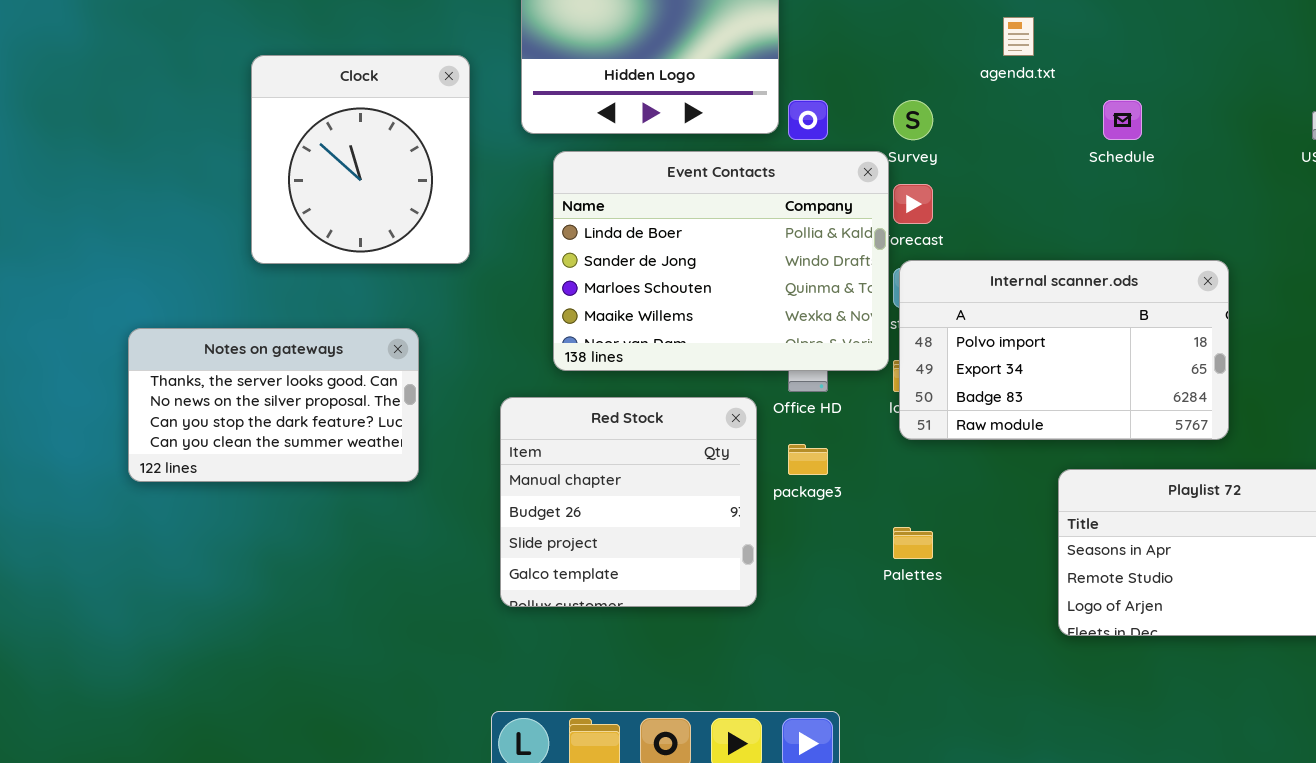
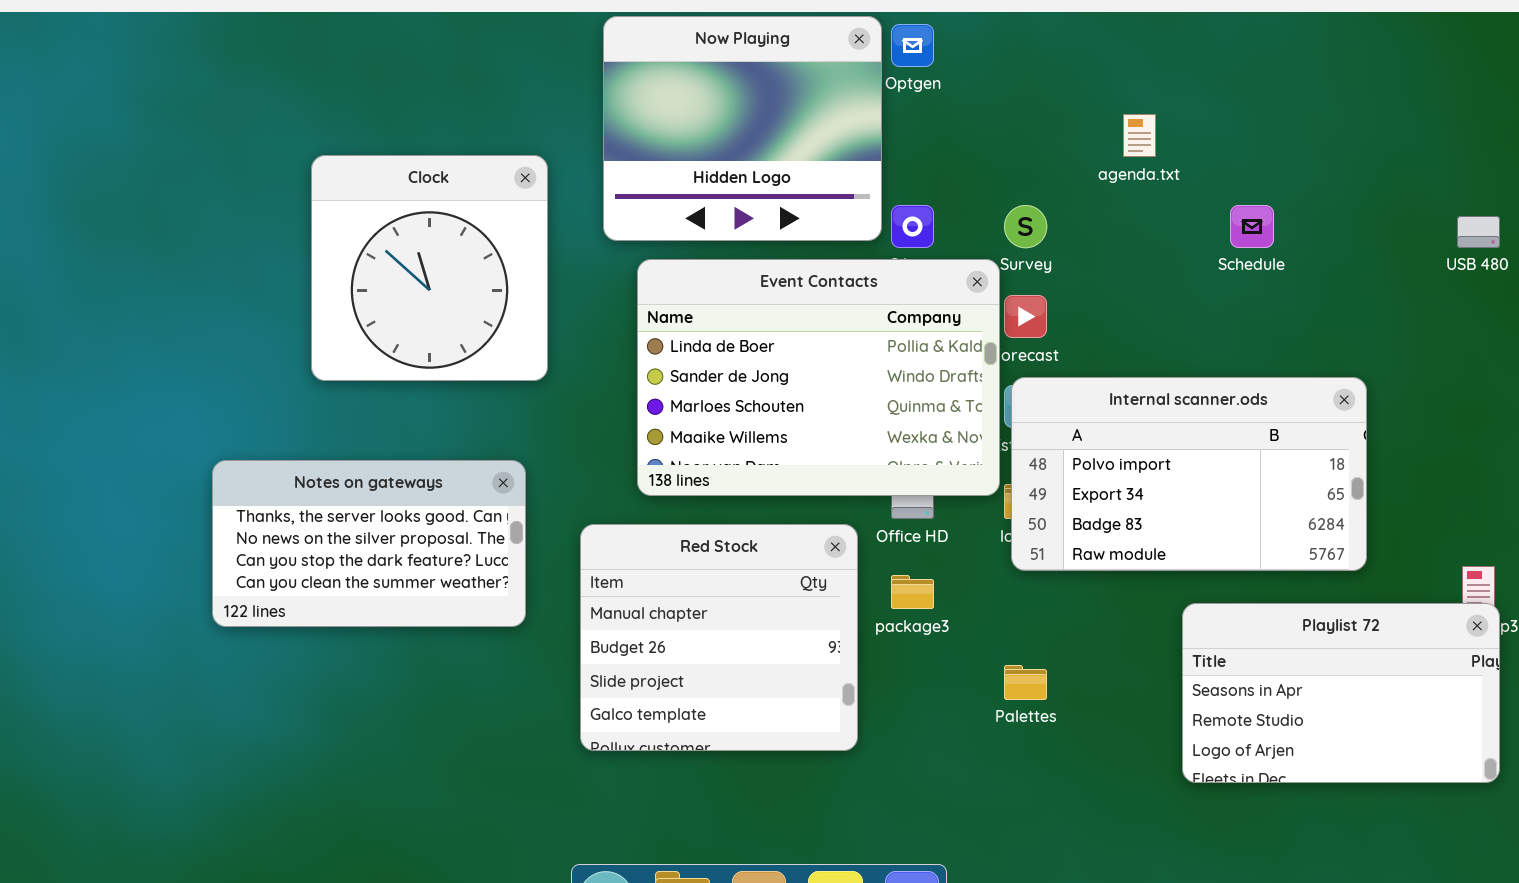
Notes on gateways: [128,328,419,482] -> [212,460,526,627], moved

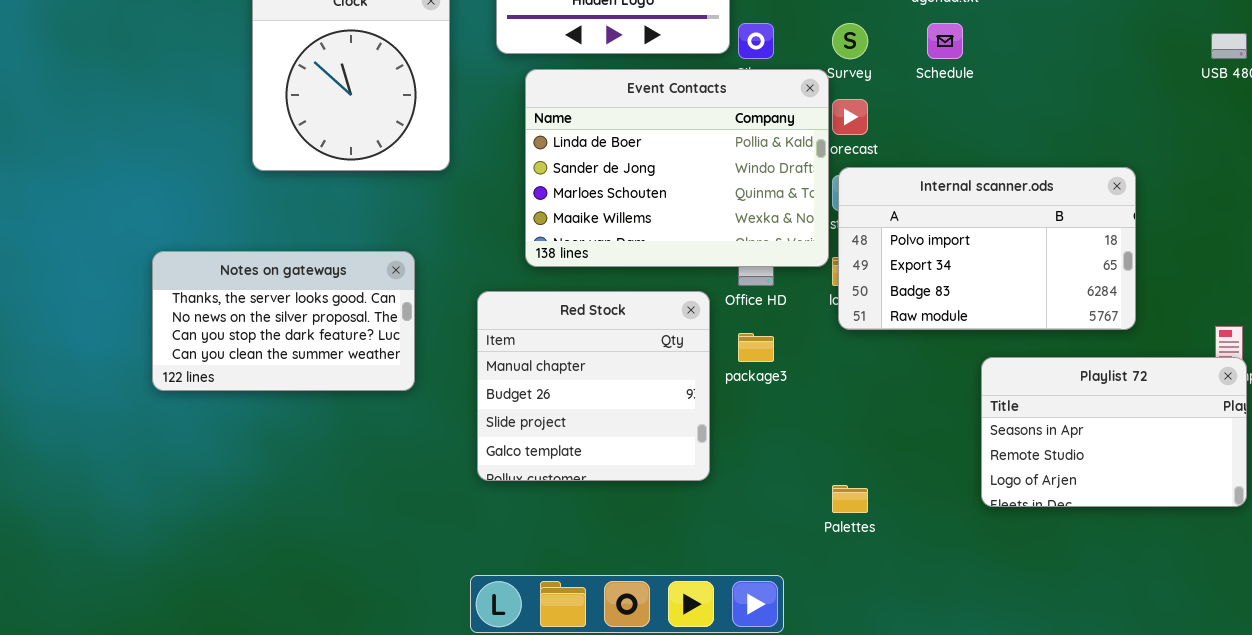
Schedule: [1230,205,1274,248] -> [927,23,963,59], moved
Notes on gateways: [212,460,526,627] -> [152,251,415,391], moved
Palettes: [1004,665,1047,700] -> [832,485,868,513], moved

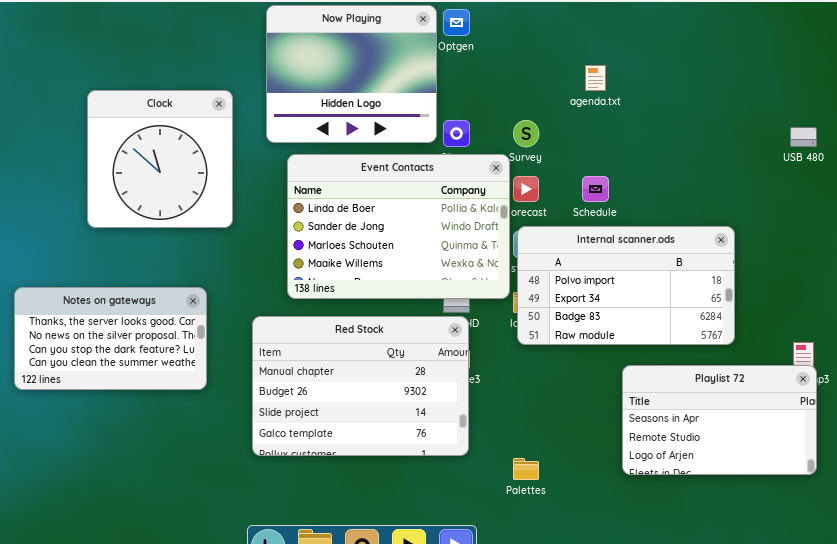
Schedule: [927,23,963,59] -> [582,176,609,202], moved
Red Stock: [477,291,710,481] -> [252,316,469,456], resized

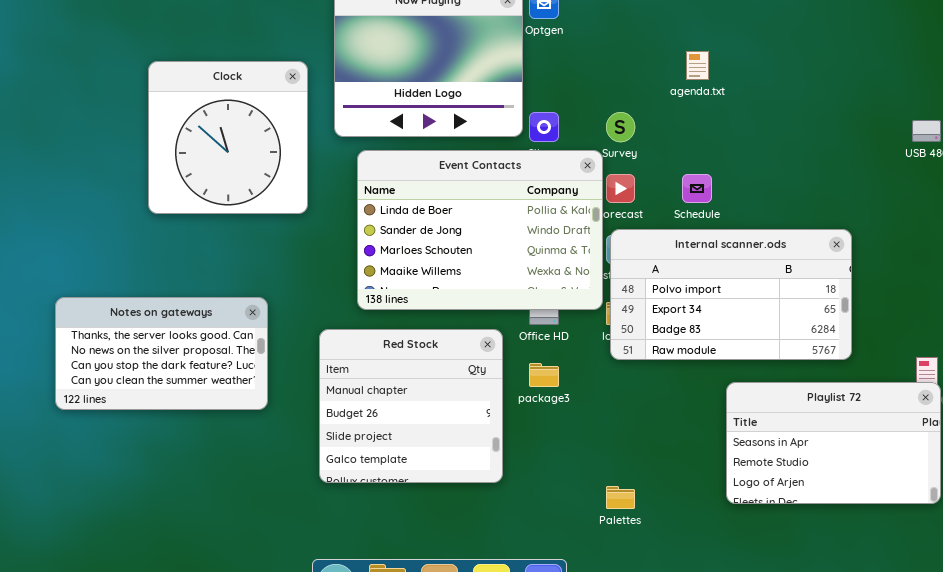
Clock: [87,90,233,228] -> [148,61,308,214], moved
Red Stock: [252,316,469,456] -> [319,329,503,483], resized

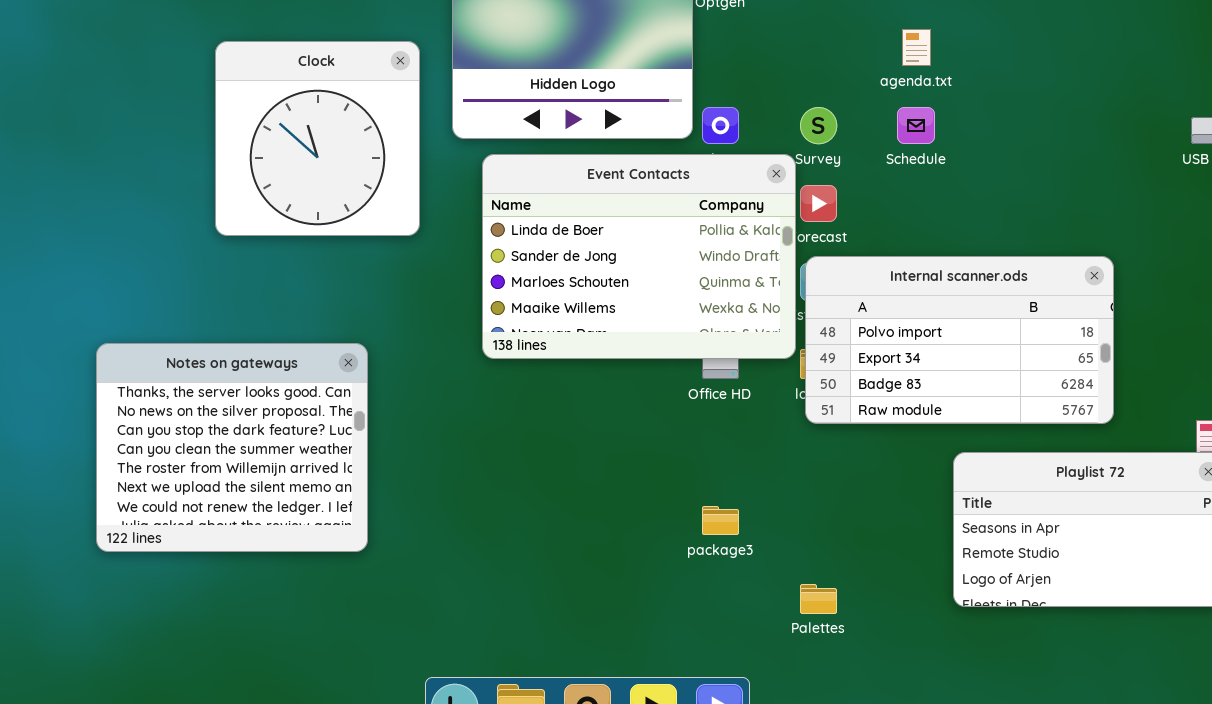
Schedule: [682,174,712,203] -> [897,107,935,144], moved
Notes on gateways: [55,297,268,410] -> [96,343,368,552], resized
Red Stock: [319,329,503,483] -> none, closed
package3: [529,363,559,387] -> [702,506,739,535], moved

